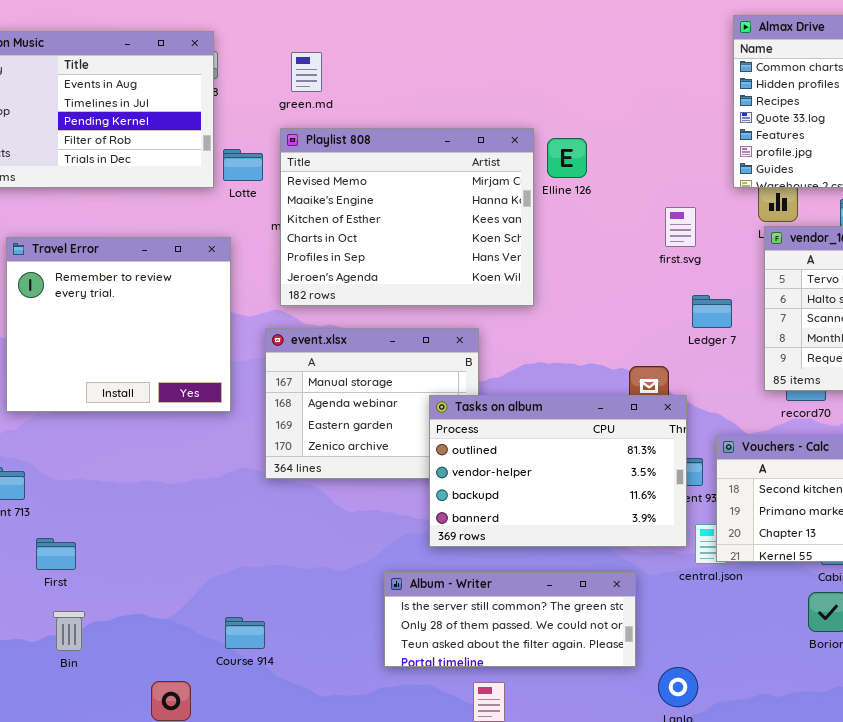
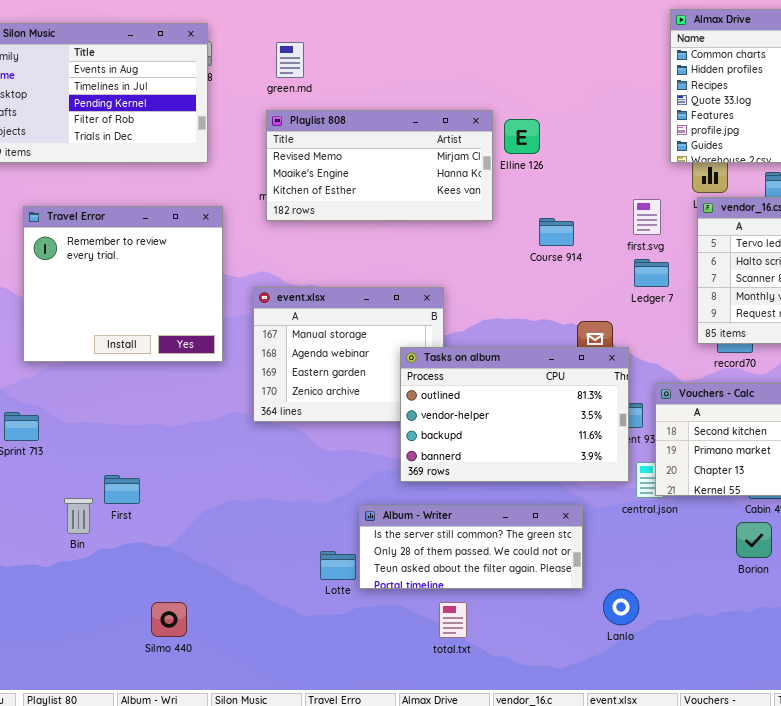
Playlist 808: [280,128,534,306] -> [266,110,493,221], resized
Lotte: [223,149,263,181] -> [320,551,356,580], moved
first.svg: [665,207,696,247] -> [633,199,661,235], moved
First: [36,538,76,570] -> [104,475,140,504], moved
Bin: [53,611,85,651] -> [64,498,93,534], moved
Course 914: [225,617,265,649] -> [539,218,574,246], moved

